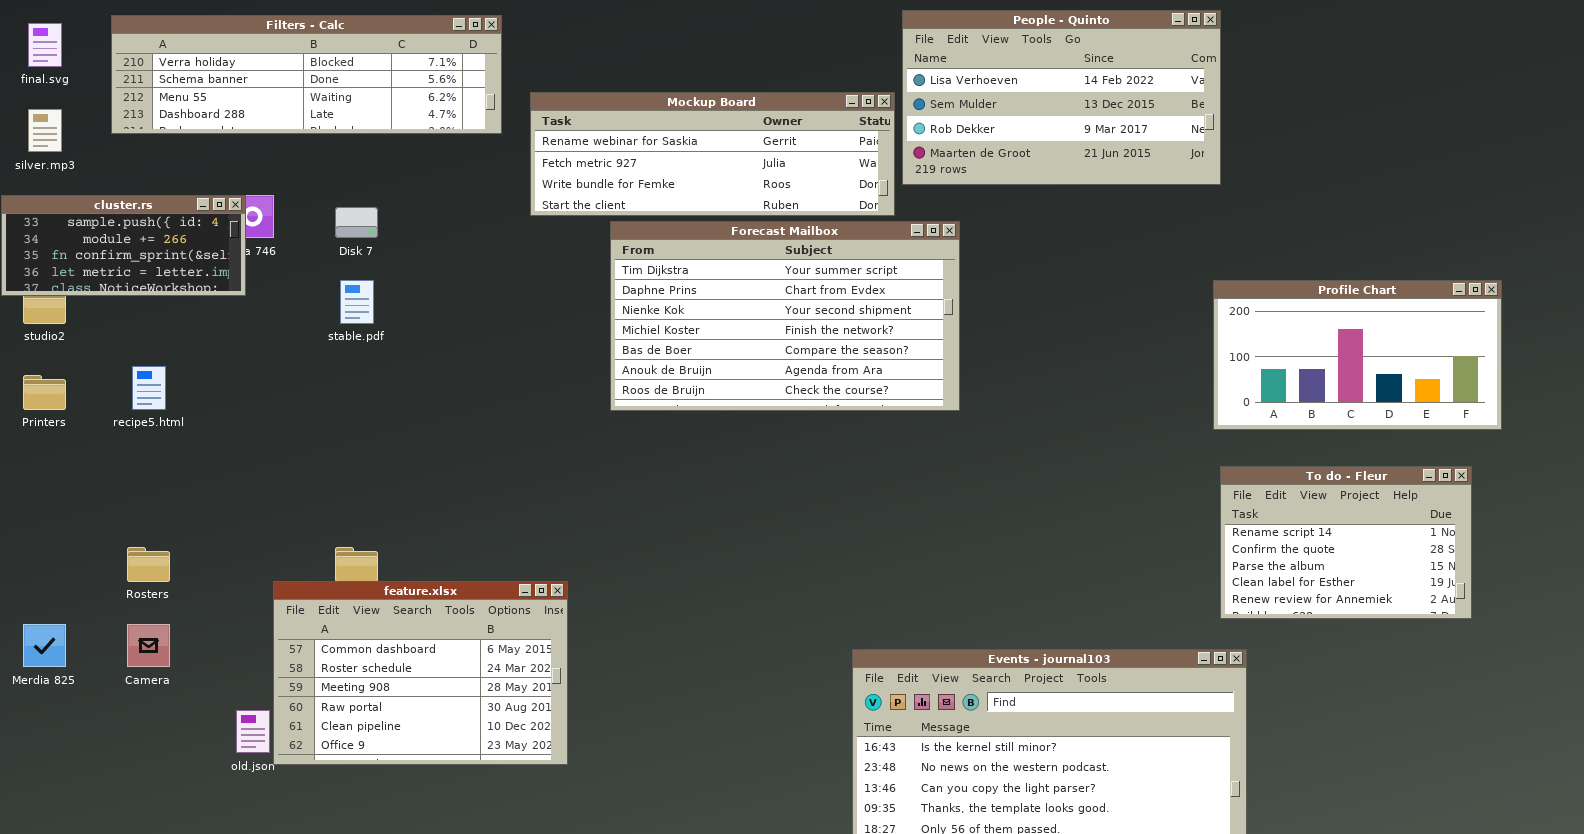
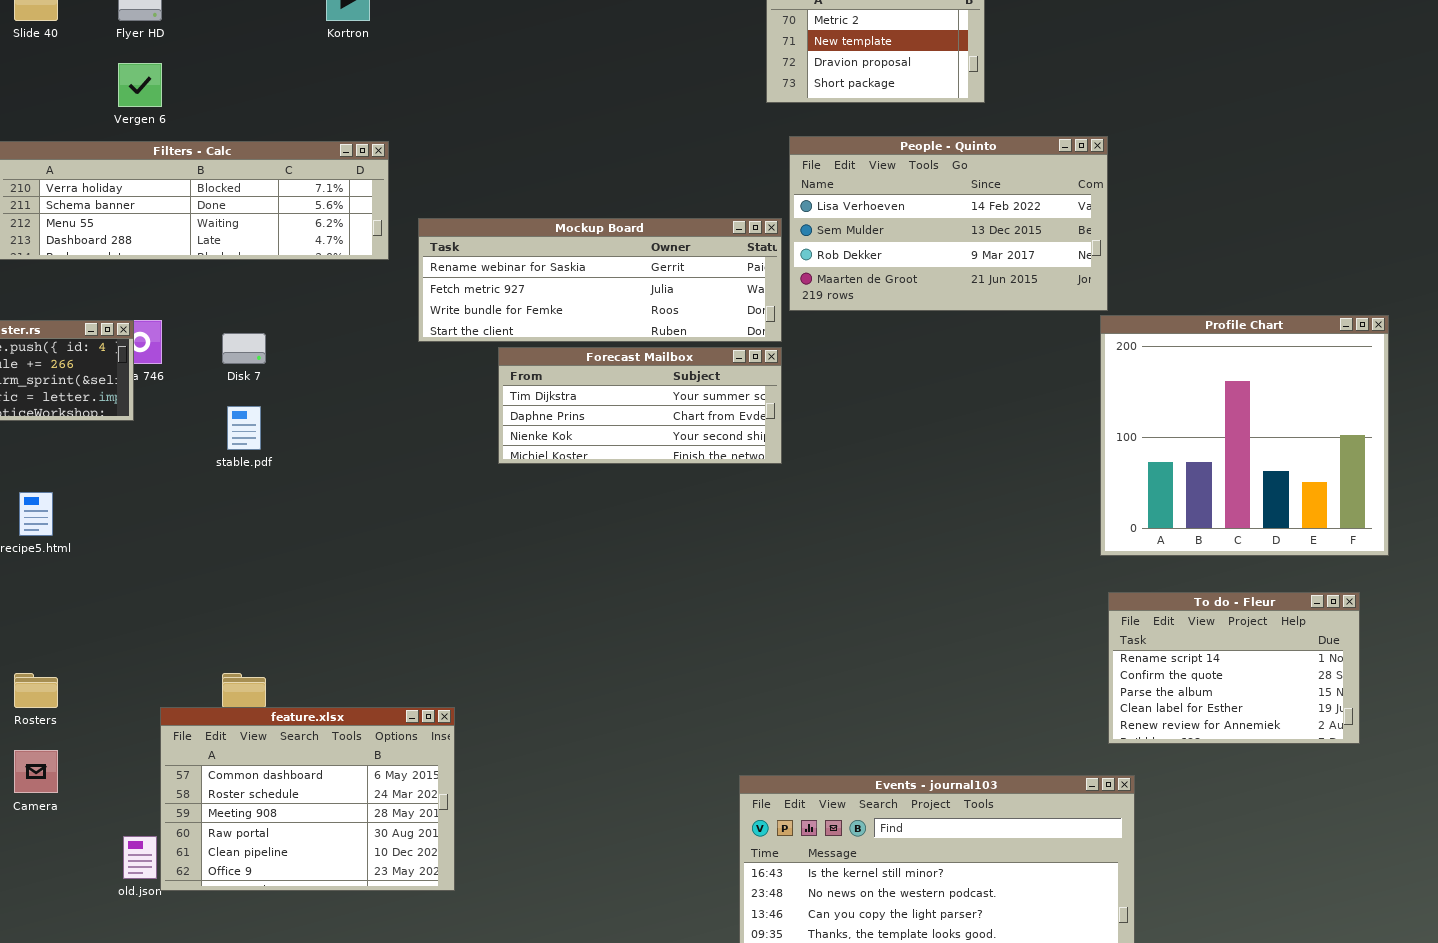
Forecast Mailbox: [610,221,960,411] -> [498,347,782,464], resized
Profile Chart: [1213,280,1502,430] -> [1100,315,1389,556], resized

